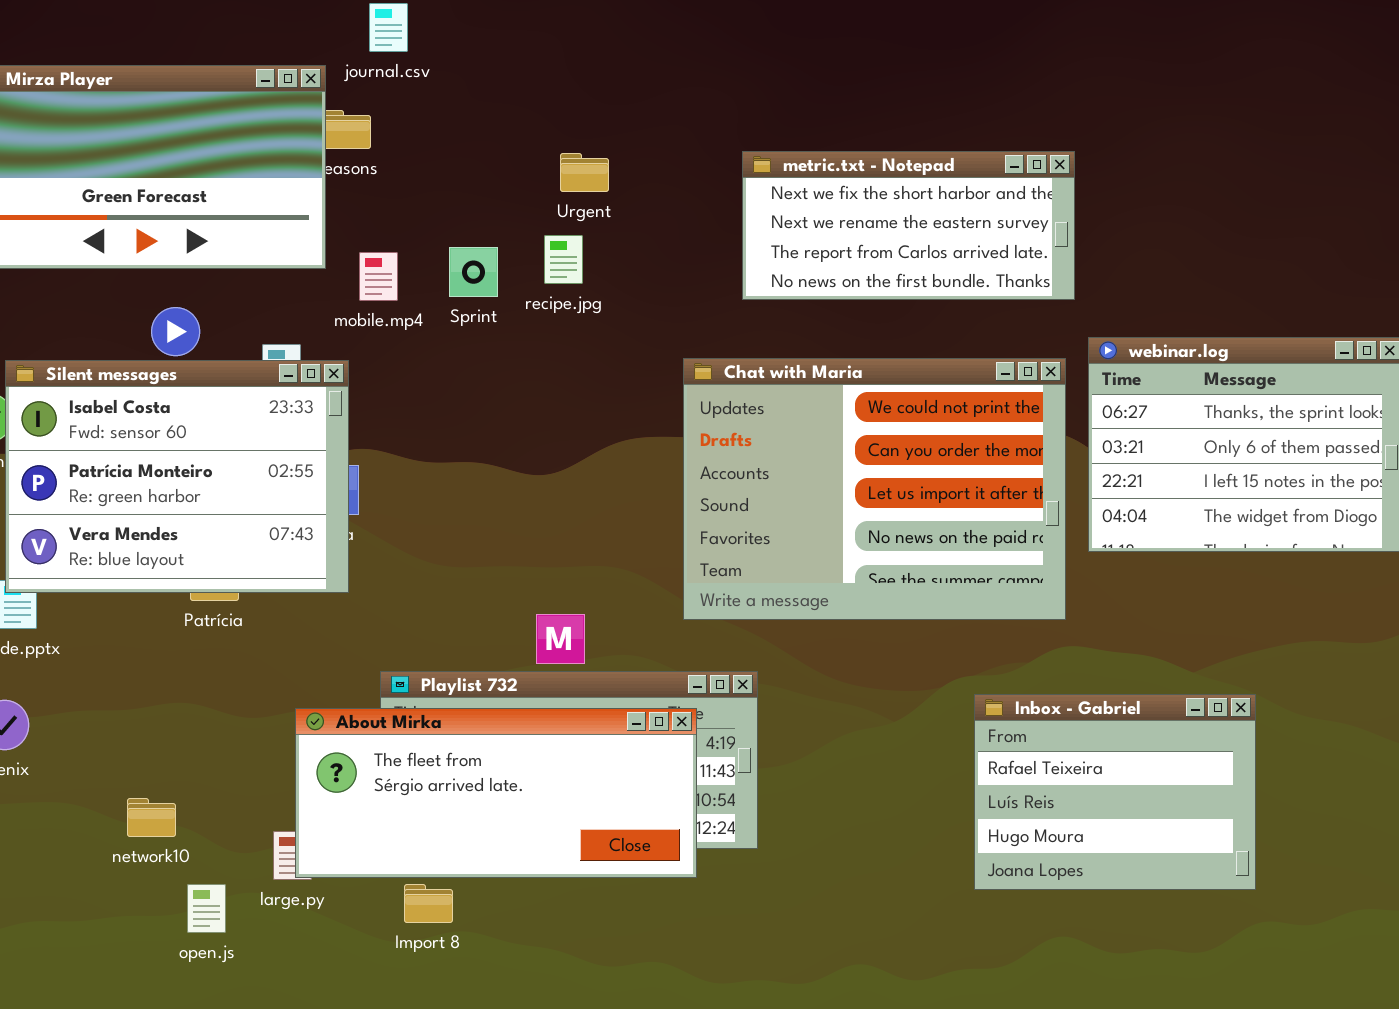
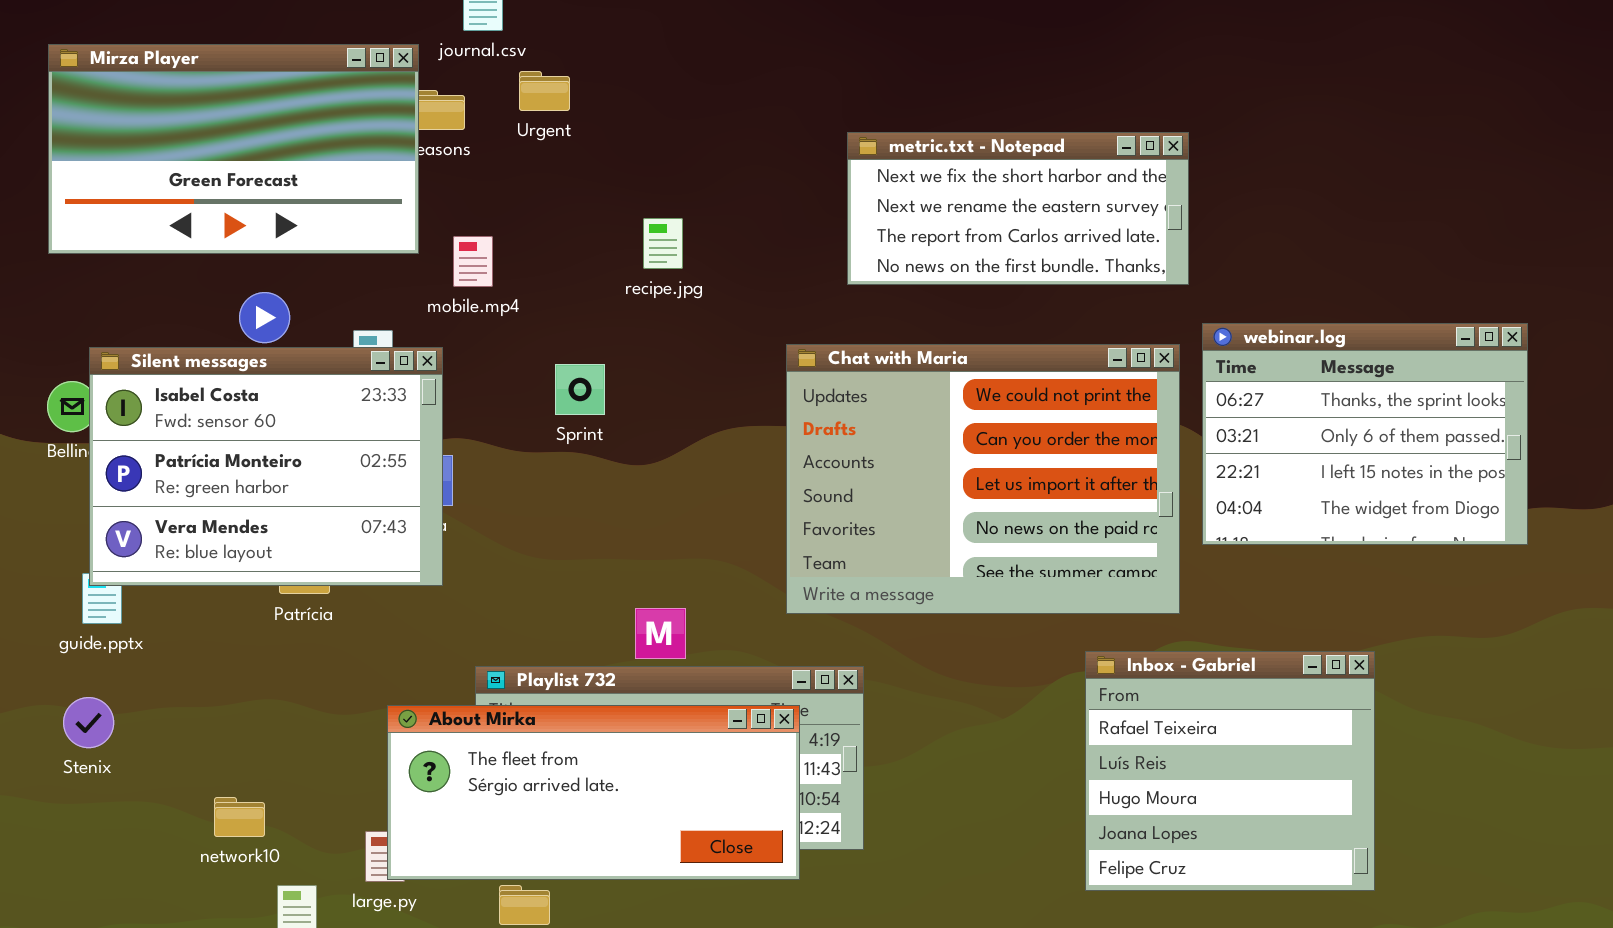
Urgent: [560,153,609,192] -> [519,71,570,111], moved
Sprint: [449,247,498,297] -> [555,364,605,415], moved
Inbox - Gabriel: [974,694,1256,890] -> [1085,651,1375,891], resized

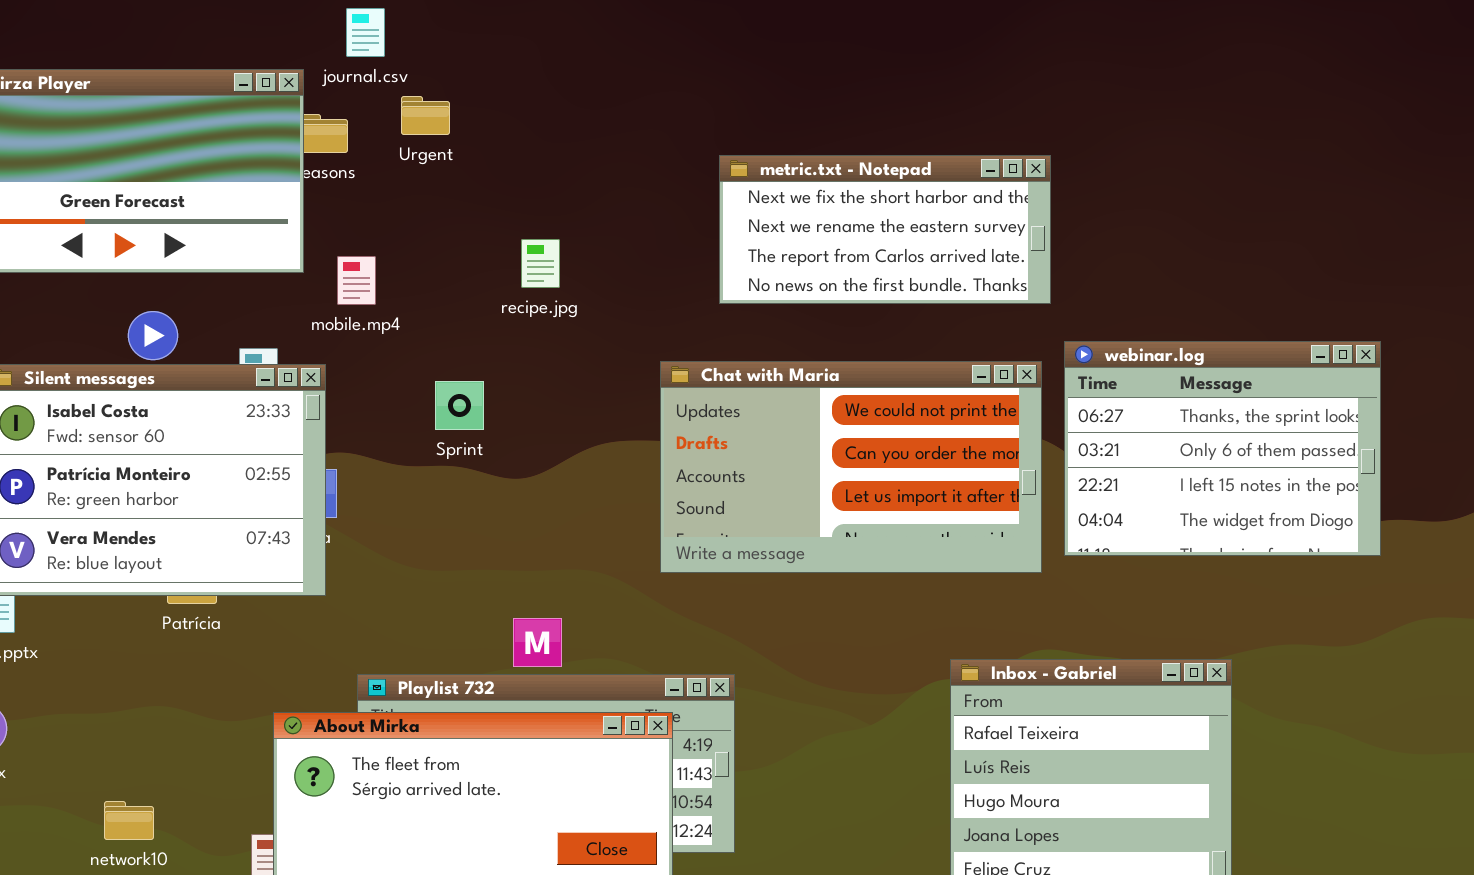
Chat with Maria: [786,344,1180,614] -> [660,361,1042,573], resized

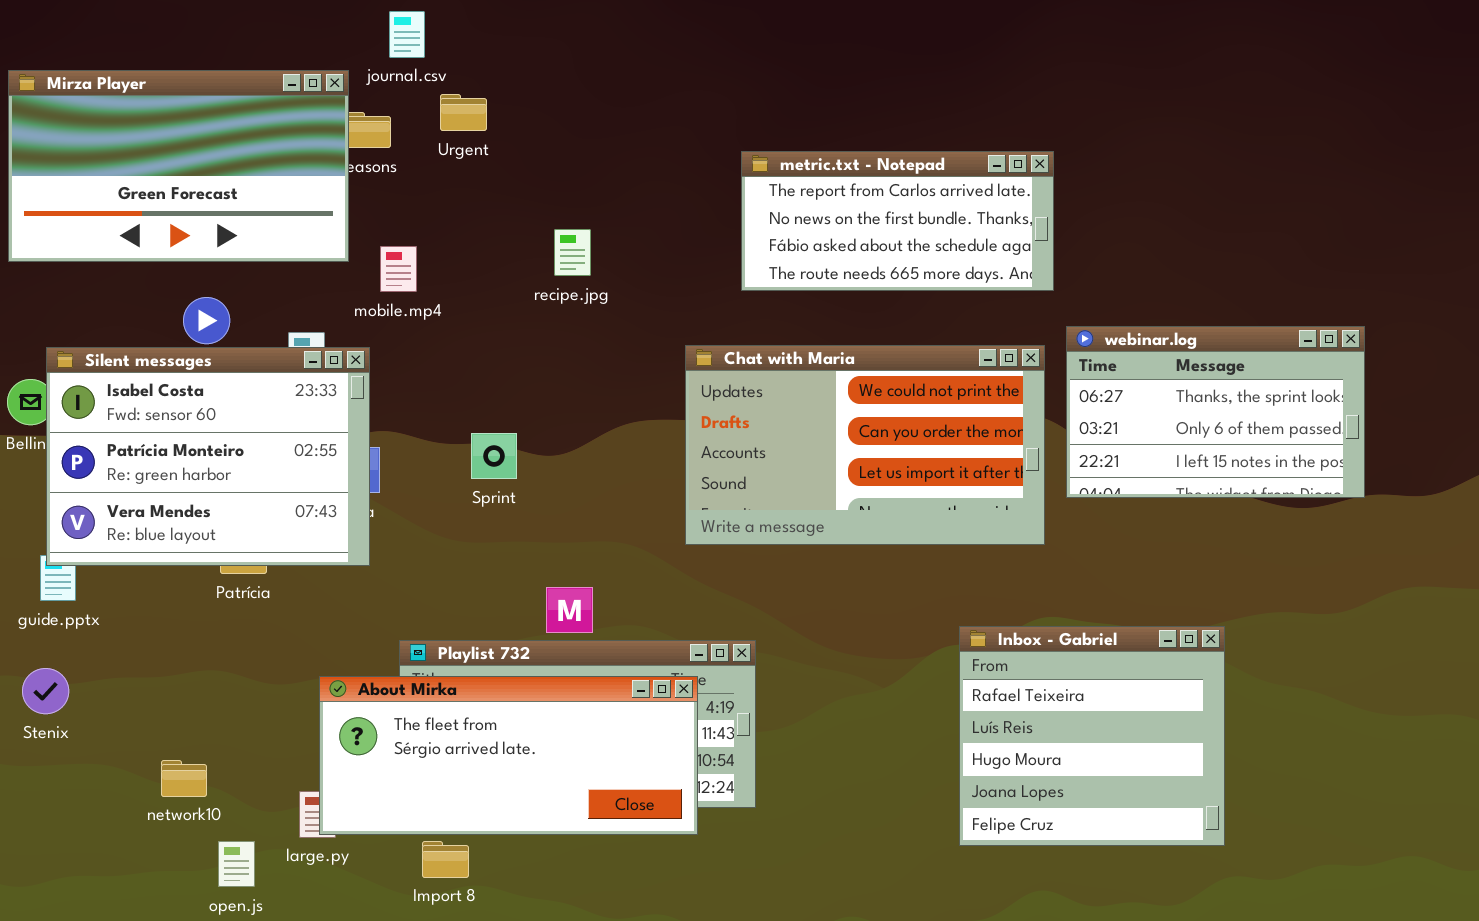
metric.txt - Notepad: [719,155,1051,304] -> [741,151,1054,291], scrolled down 2 rows
webinar.log: [1064,341,1381,556] -> [1066,326,1365,498], resized
Sprint: [435,381,484,430] -> [471,433,517,479], moved

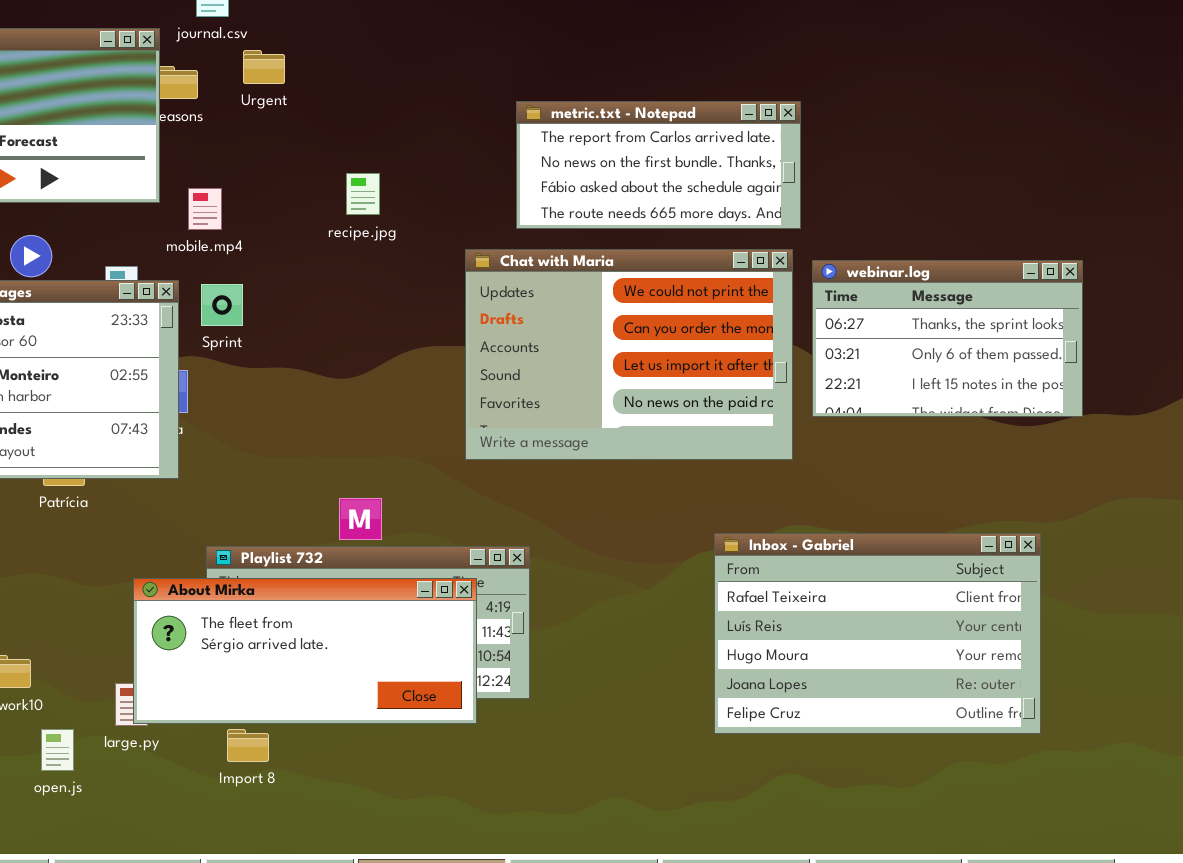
Chat with Maria: [685,345,1045,545] -> [465,249,793,460], resized
Sprint: [471,433,517,479] -> [201,284,243,326], moved
Inbox - Gabriel: [959,626,1225,846] -> [714,533,1041,734], resized

